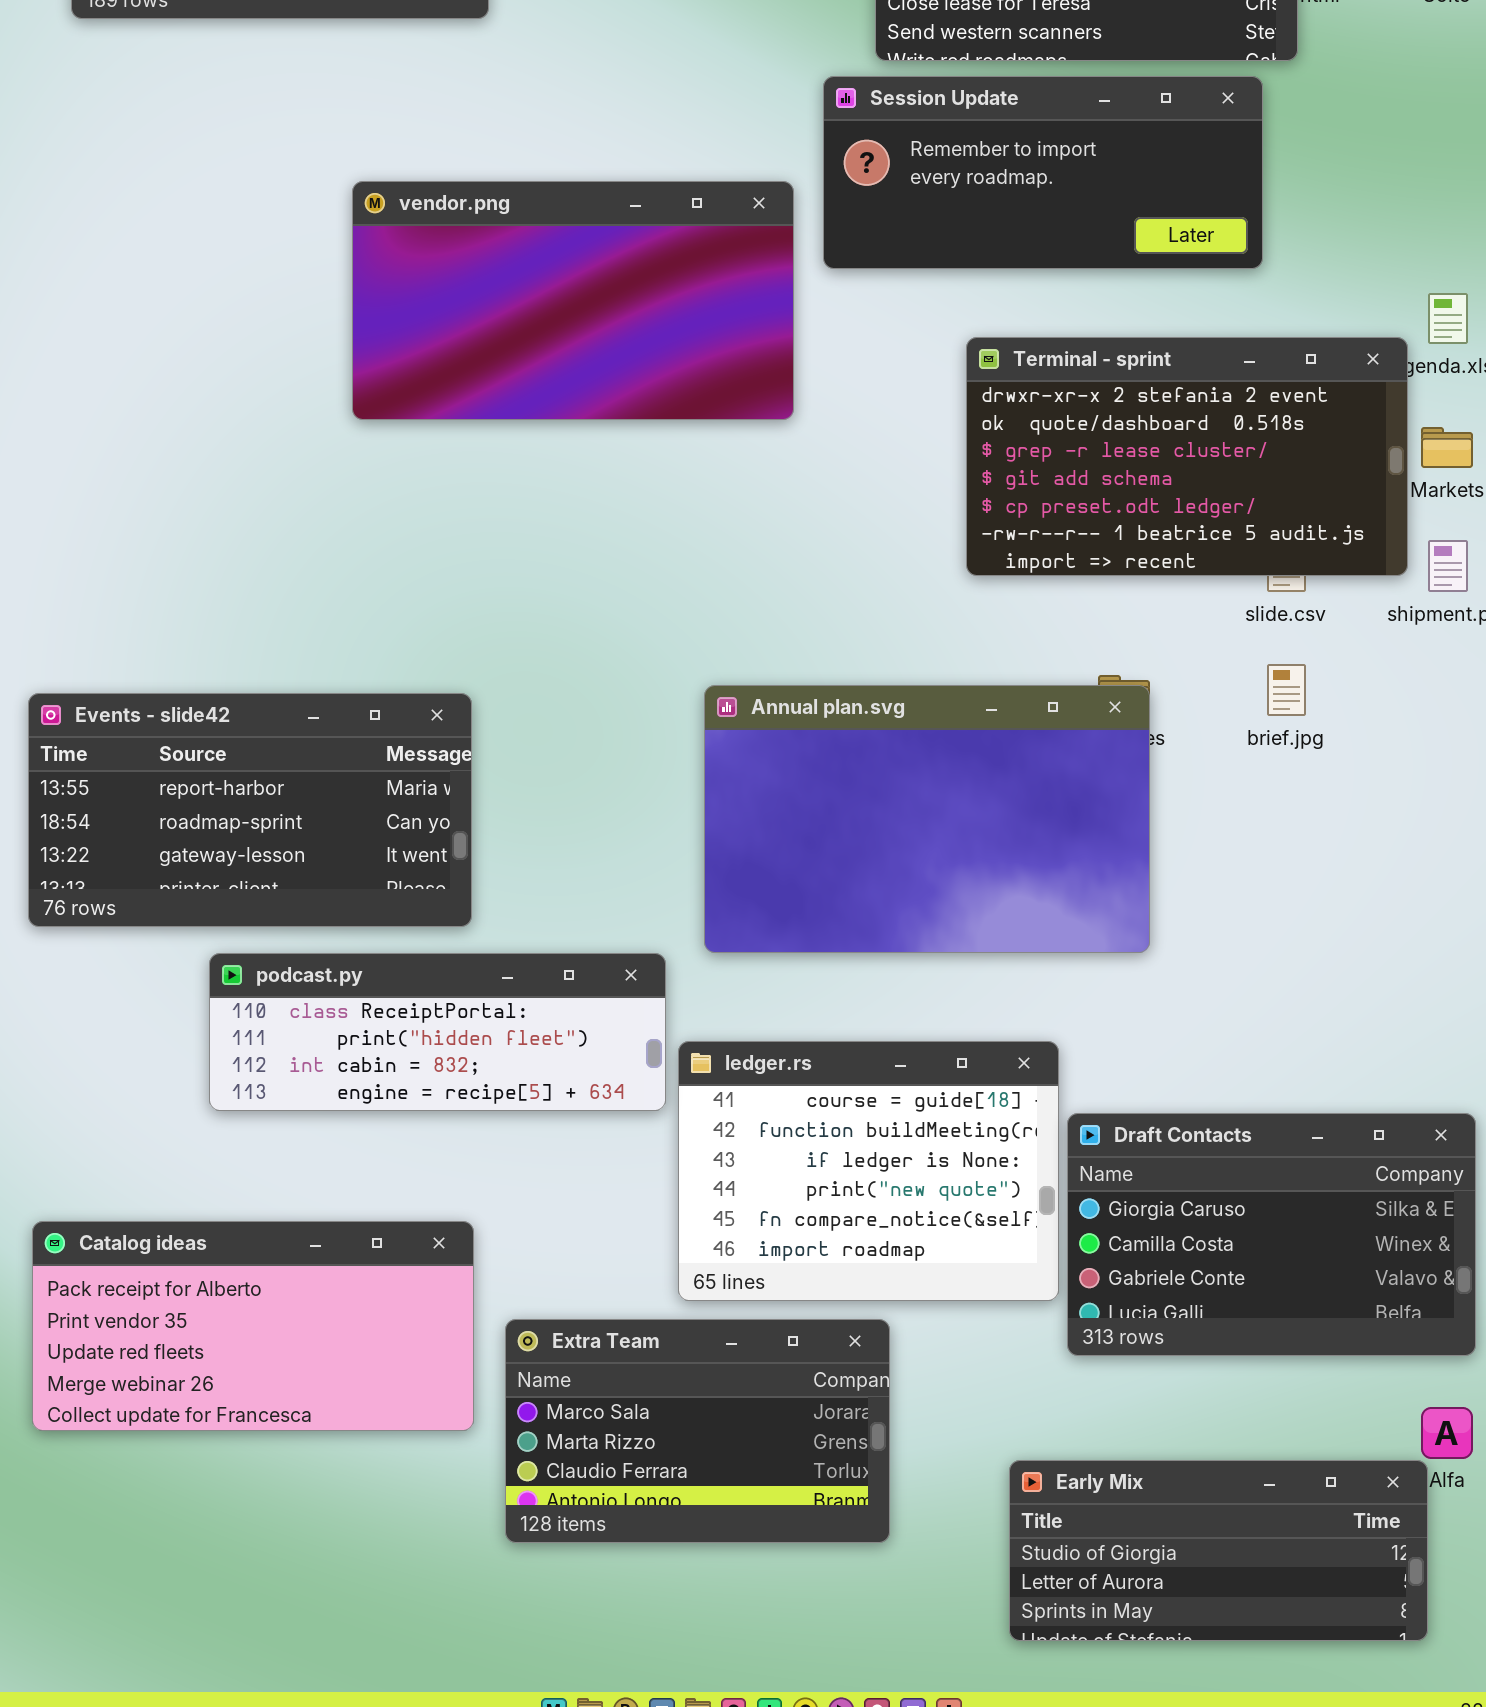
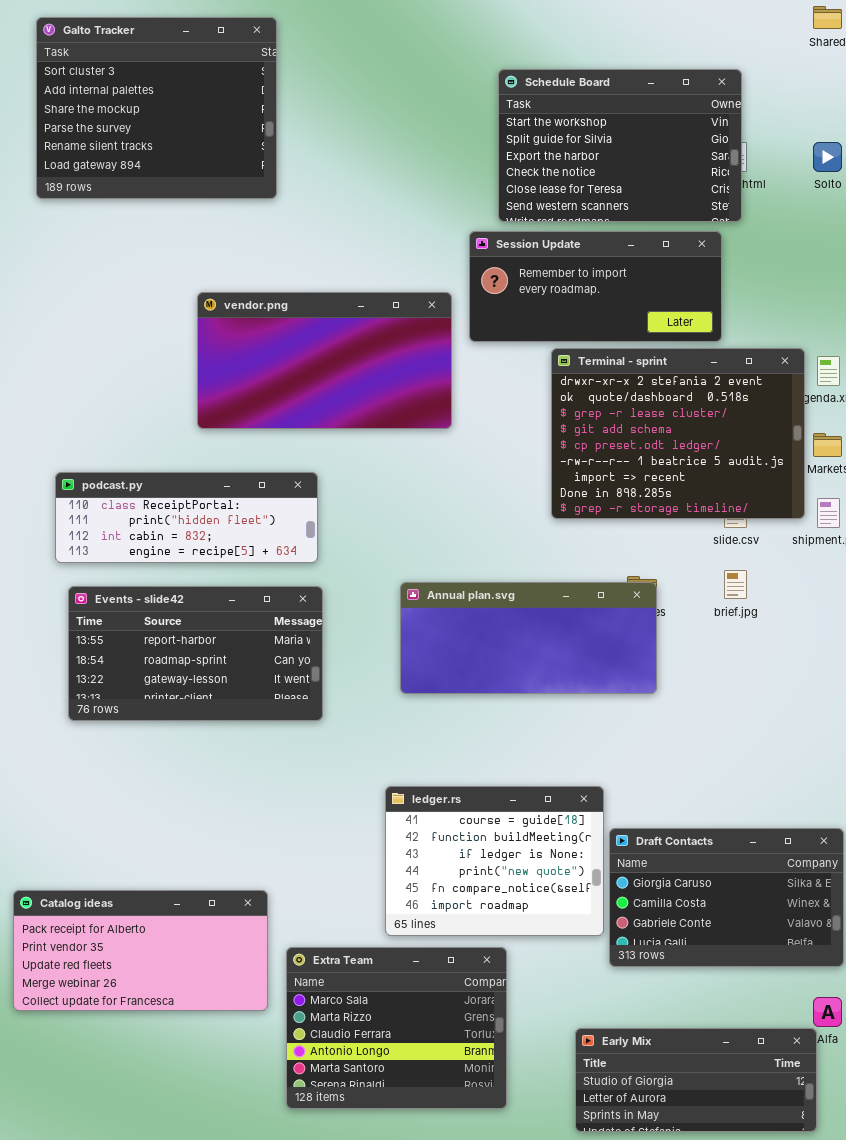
Terminal - sprint: [966,337,1408,576] -> [551,348,805,519], resized
Annual plan.svg: [704,685,1150,953] -> [400,582,657,694], resized
Events - slide42: [28,693,472,927] -> [68,586,323,721], moved
podcast.py: [209,953,666,1111] -> [55,472,318,563], moved
Extra Team: [505,1319,890,1543] -> [286,947,507,1109], resized

